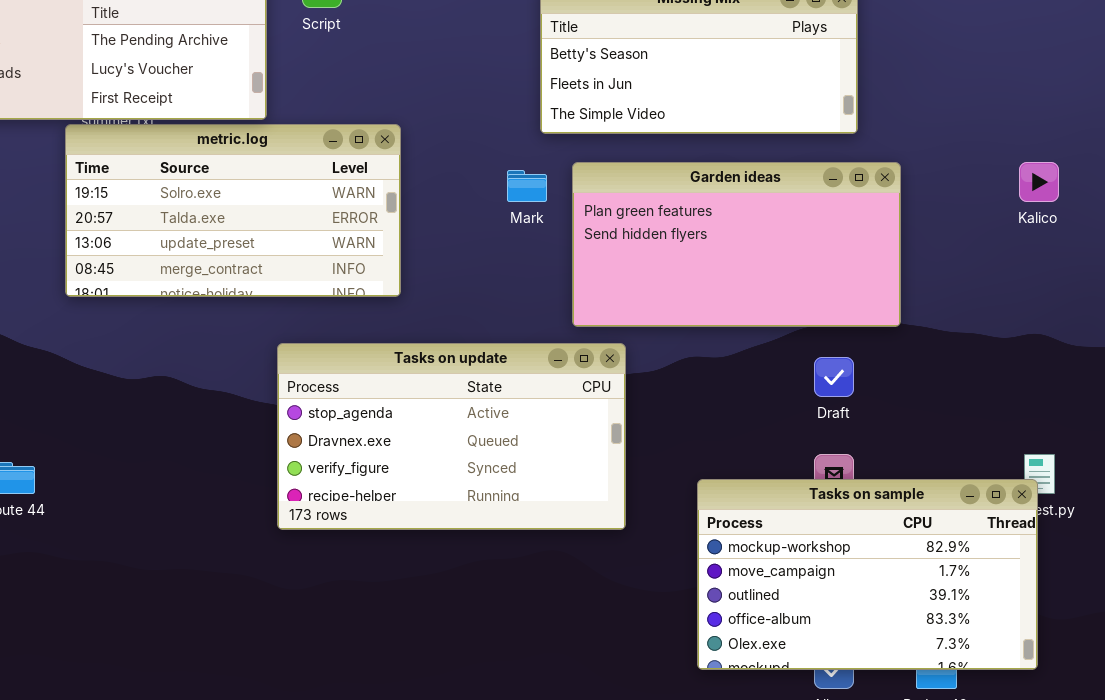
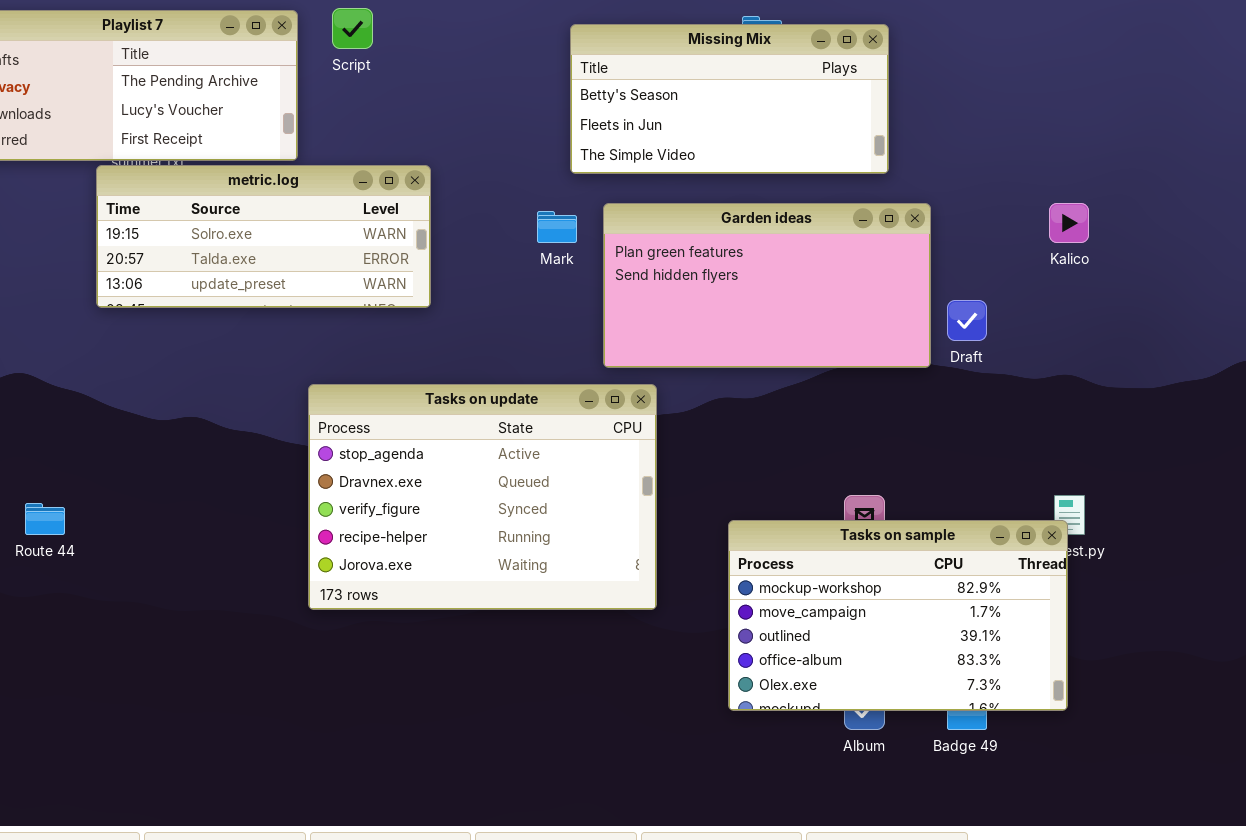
metric.log: [65,124,401,297] -> [96,165,431,308], resized
Tasks on update: [277,343,626,530] -> [308,384,657,610], resized
Draft: [814,357,854,397] -> [947,300,987,341], moved

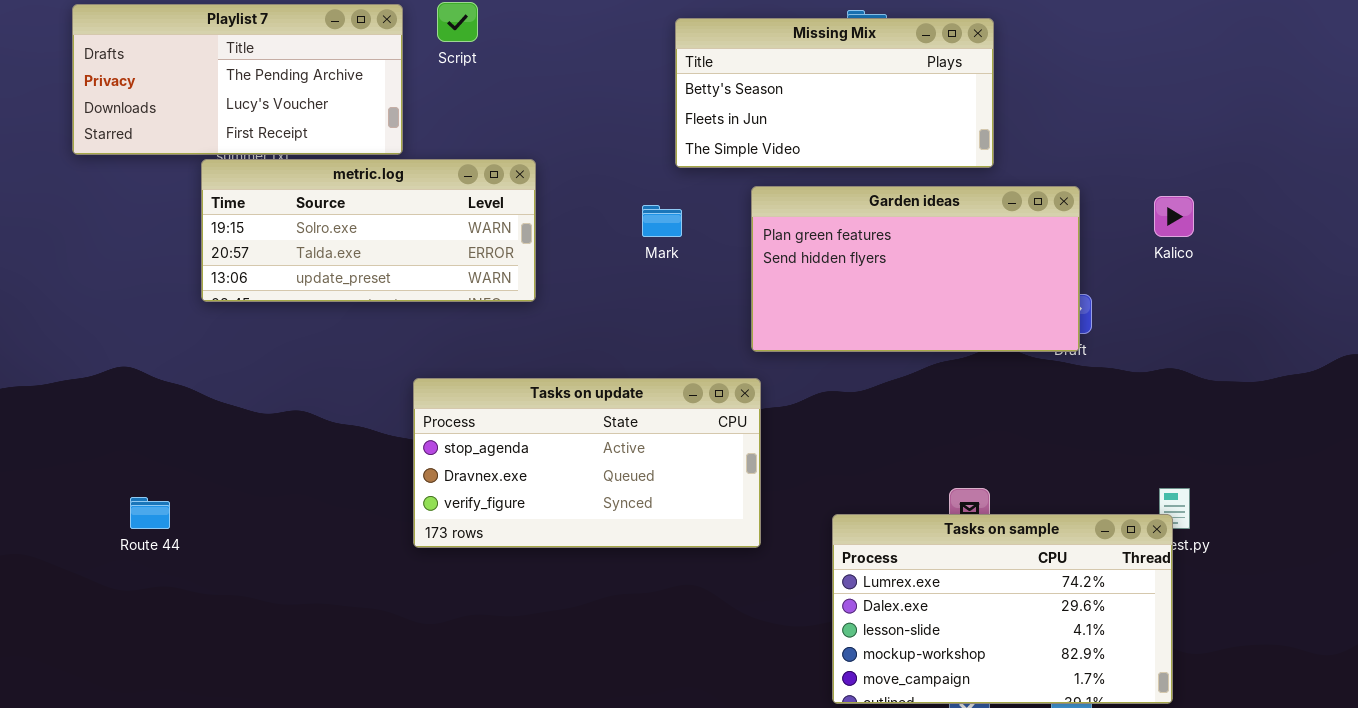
Garden ideas: [603,203,931,368] -> [751,186,1080,352], moved
Tasks on update: [308,384,657,610] -> [413,378,761,548], resized
Tasks on sample: [728,520,1068,711] -> [832,514,1173,704], scrolled up 3 rows

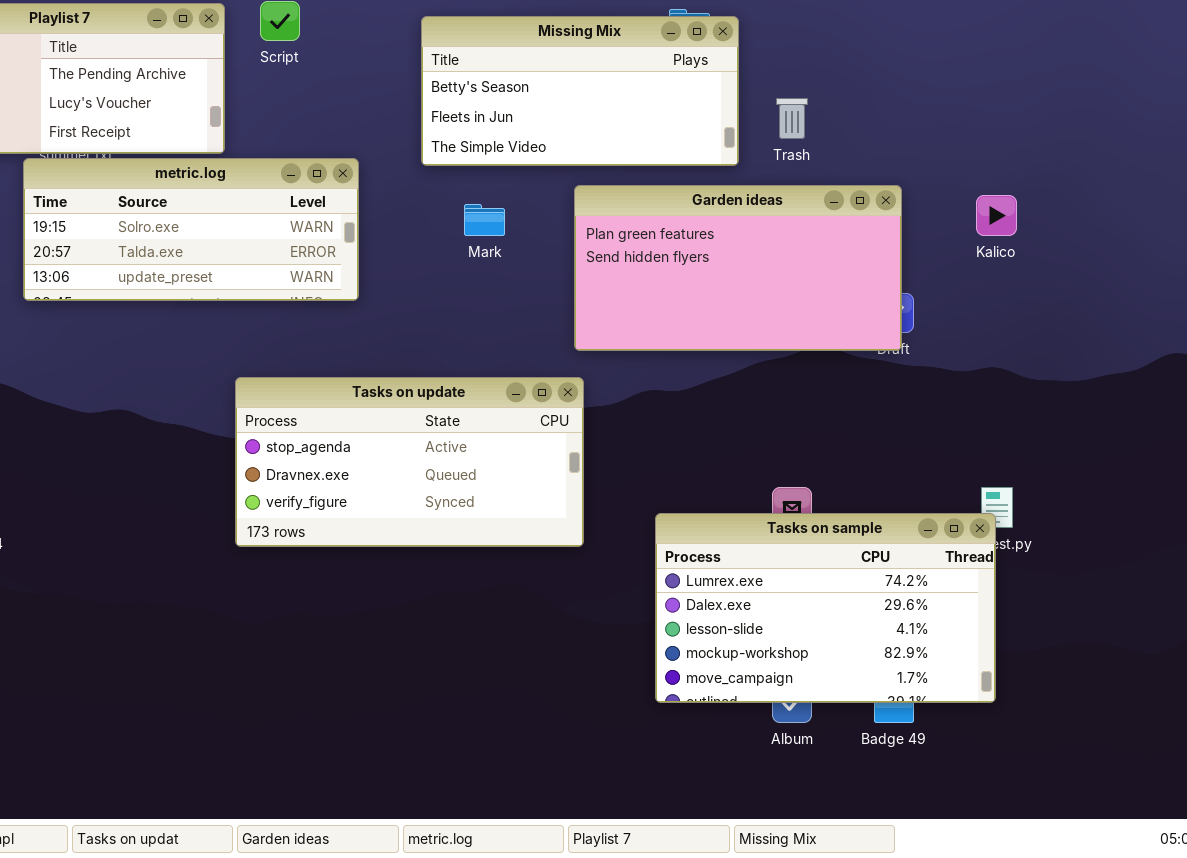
Missing Mix: [675,18,994,168] -> [421,16,739,166], moved

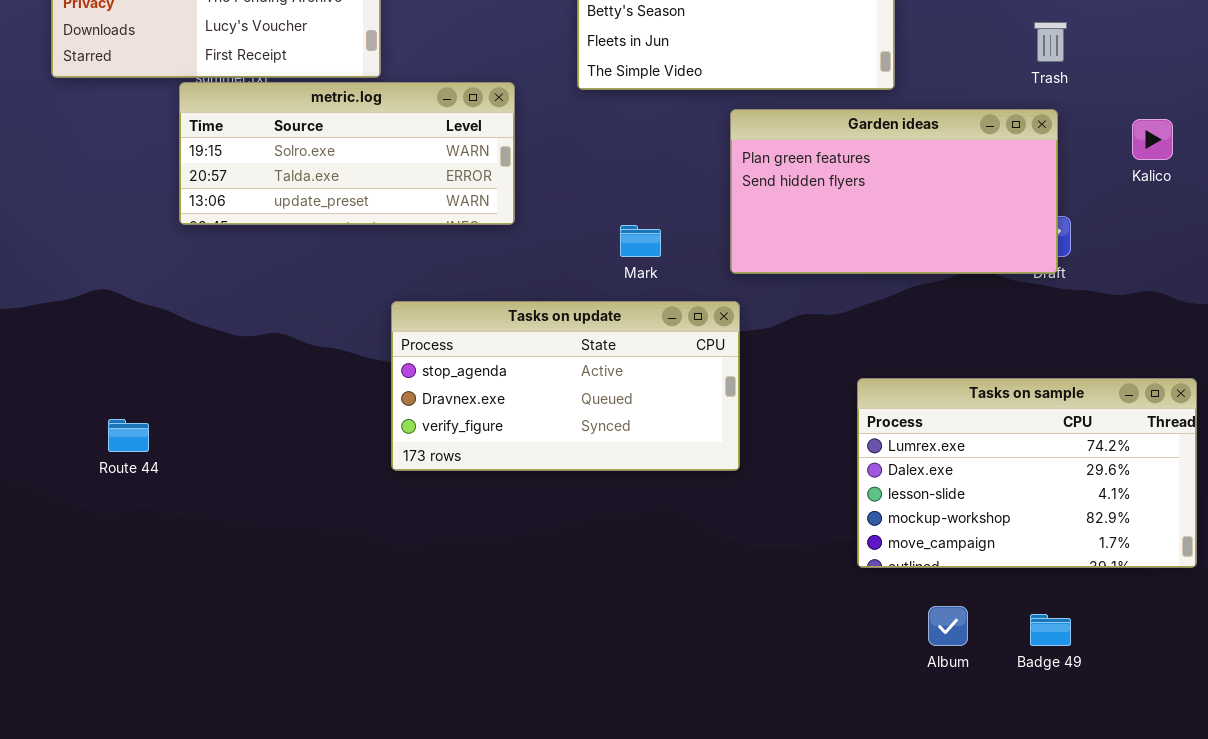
Trash: [776,98,808,139] -> [1034,22,1067,62], moved
Mark: [464,204,505,236] -> [620,225,661,257], moved
Tasks on sample: [655,513,996,703] -> [857,378,1197,568], moved

